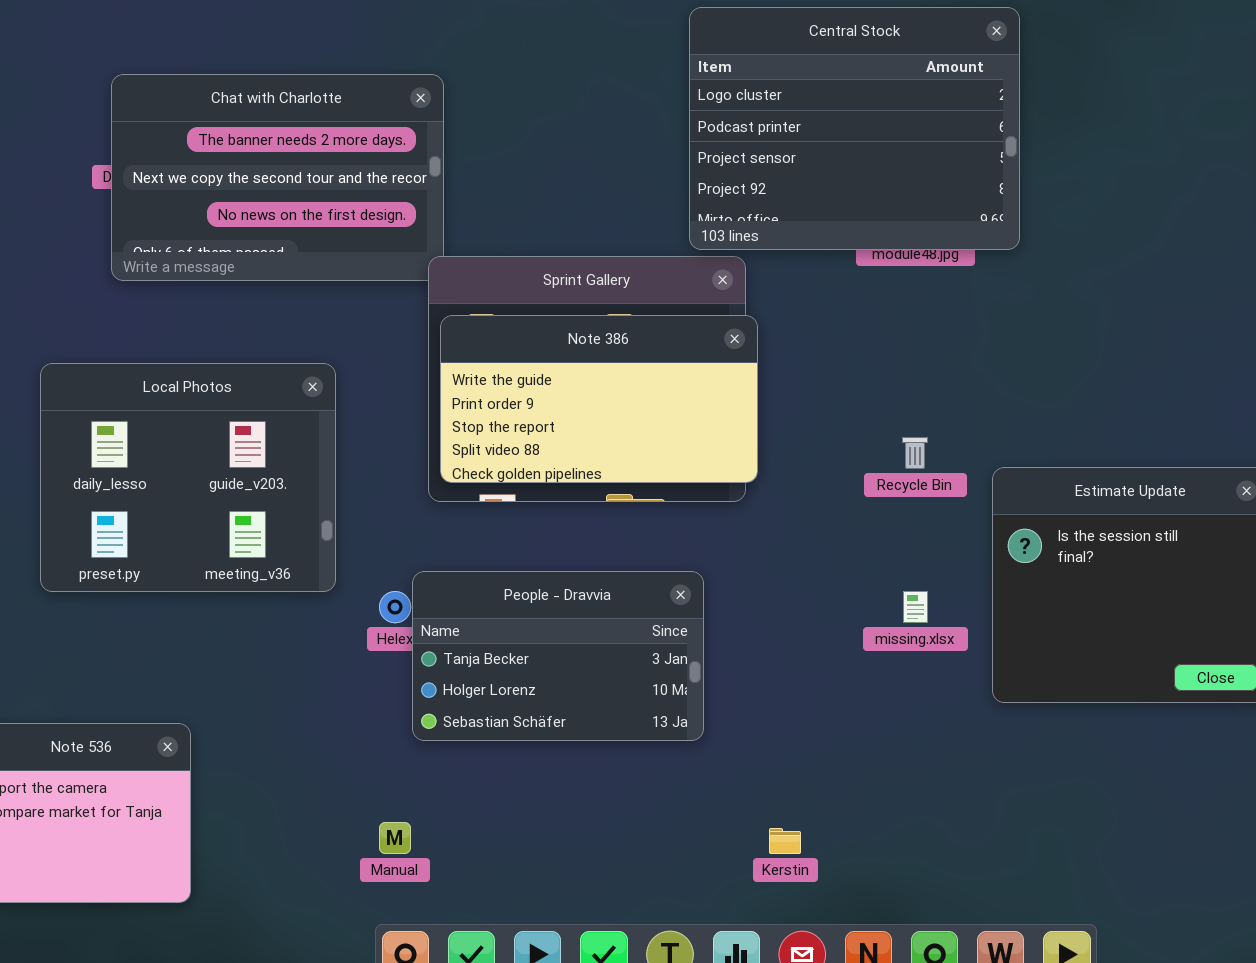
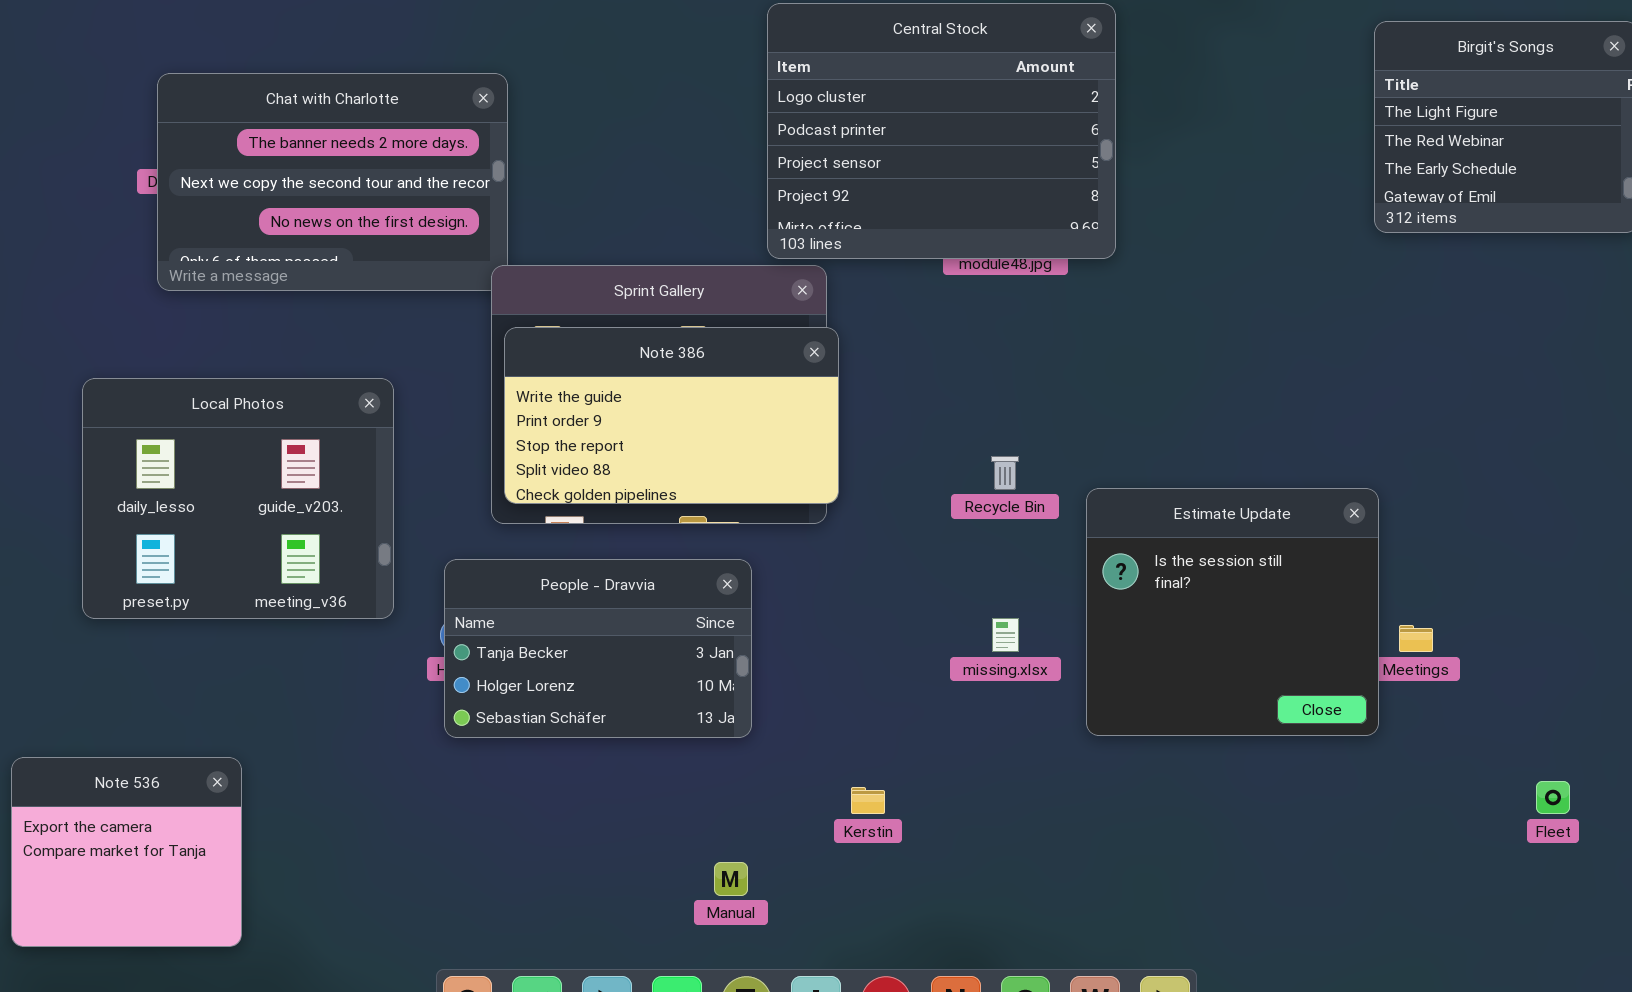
People - Dravvia: [412,571,704,741] -> [444,559,752,738], moved
Manual: [379,822,411,854] -> [714,862,748,896], moved
Kerstin: [769,828,801,854] -> [851,787,885,814], moved

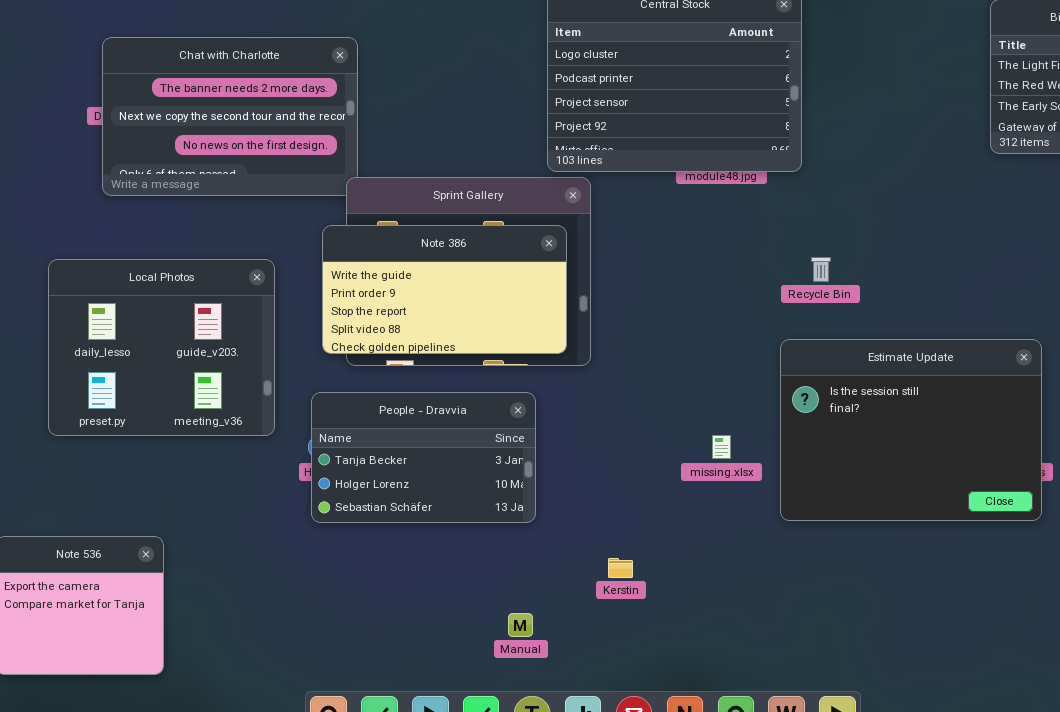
Note 386: [504,327,839,504] -> [322,225,567,354], moved
Recycle Bin: [991,456,1019,490] -> [811,257,831,282], moved
Estimate Update: [1086,488,1379,736] -> [780,339,1042,521], resized

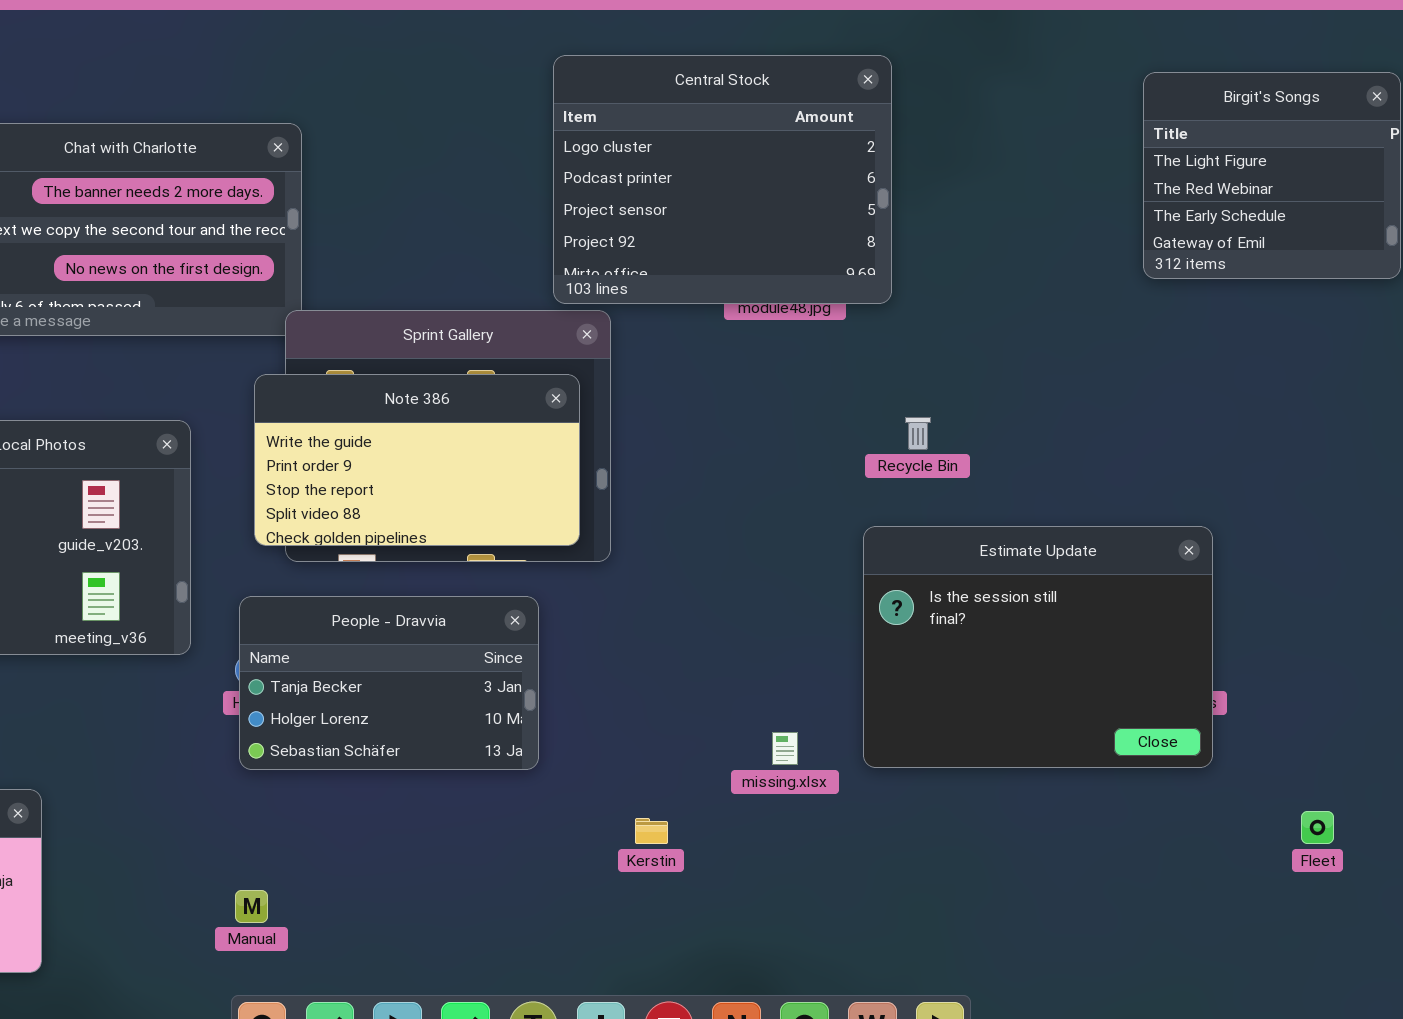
missing.xlsx: [712,435,731,459] -> [772,732,798,765], moved
Manual: [508,613,533,637] -> [235,890,268,923], moved

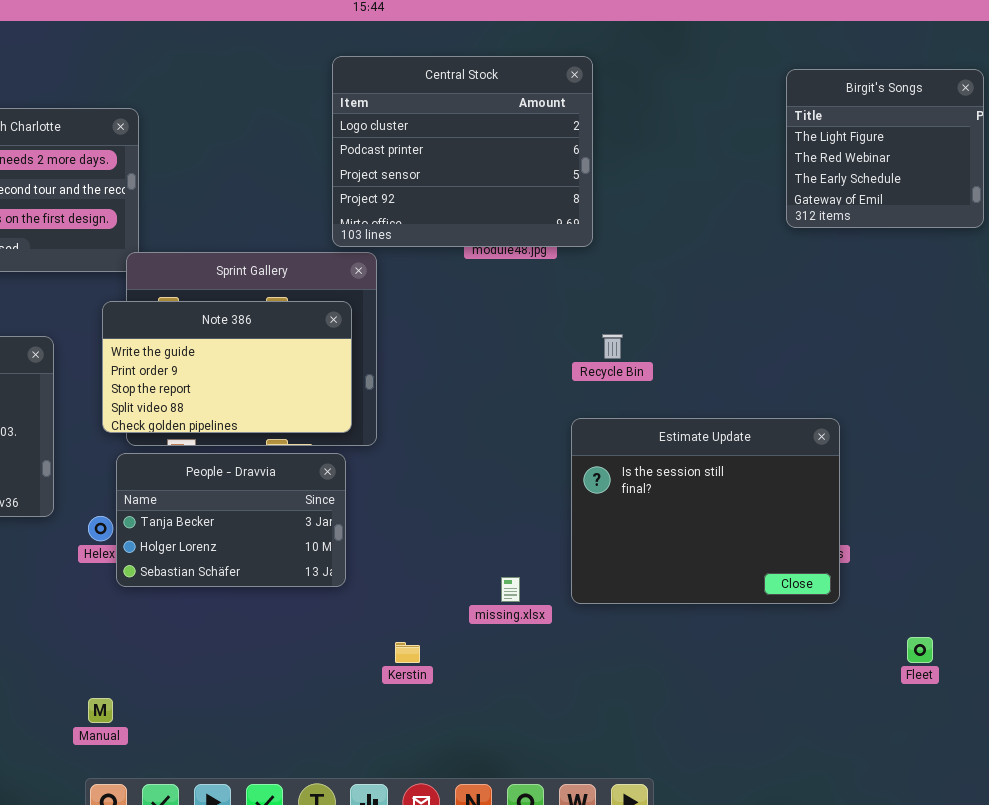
People - Dravvia: [239,596,539,770] -> [116,453,346,587], moved

